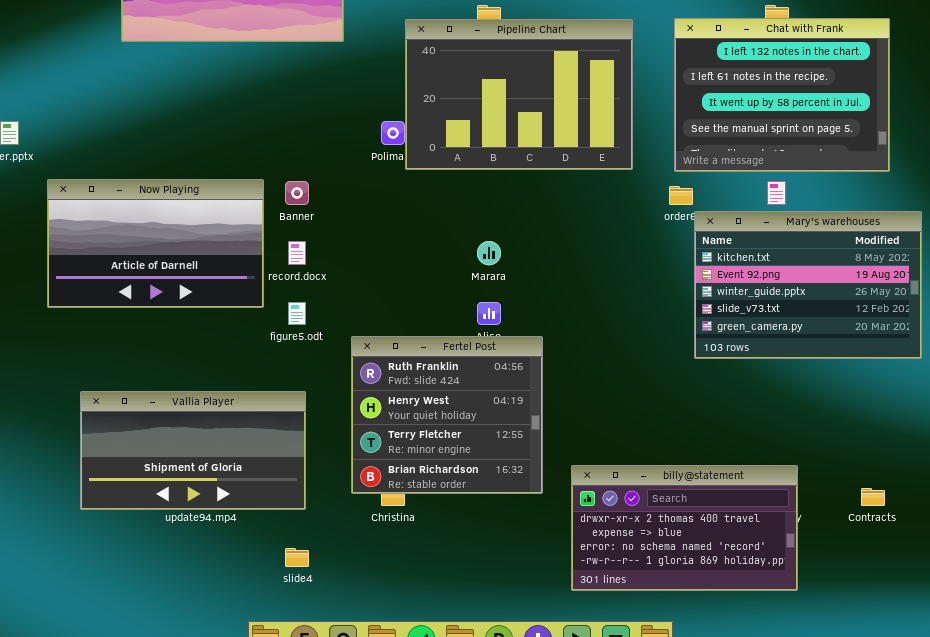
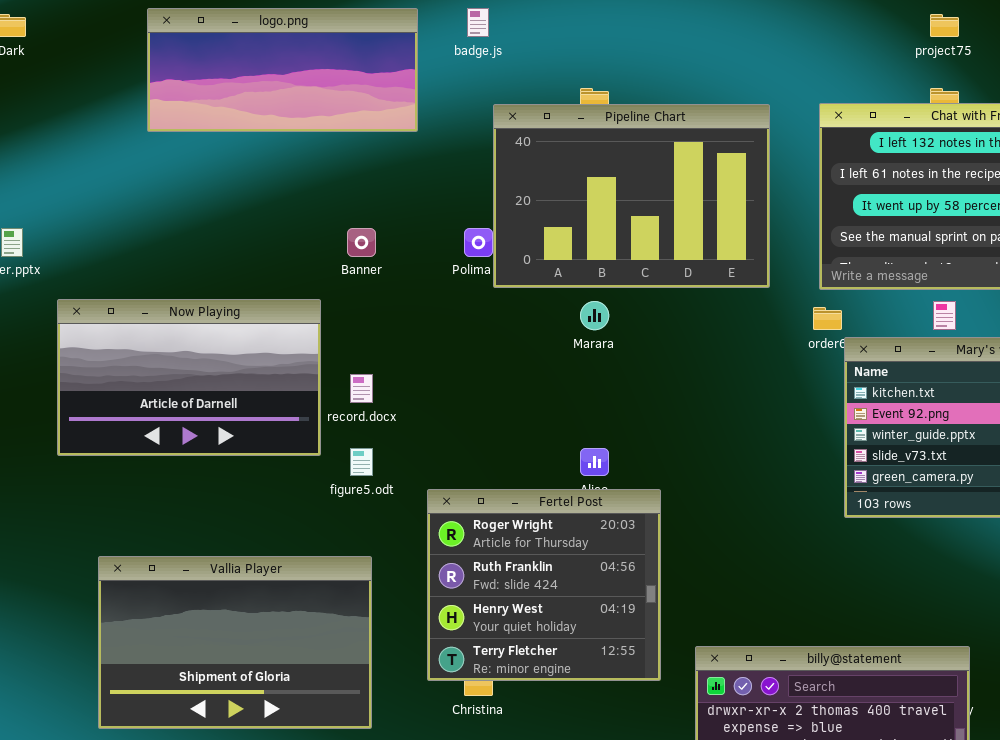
Banner: [285,181,309,205] -> [347,228,376,257], moved
Marara: [477,241,501,265] -> [580,301,609,330], moved
Fertel Post: [351,336,543,494] -> [427,489,661,681], scrolled up 1 row
Vallia Player: [80,391,306,510] -> [98,556,372,729], resized

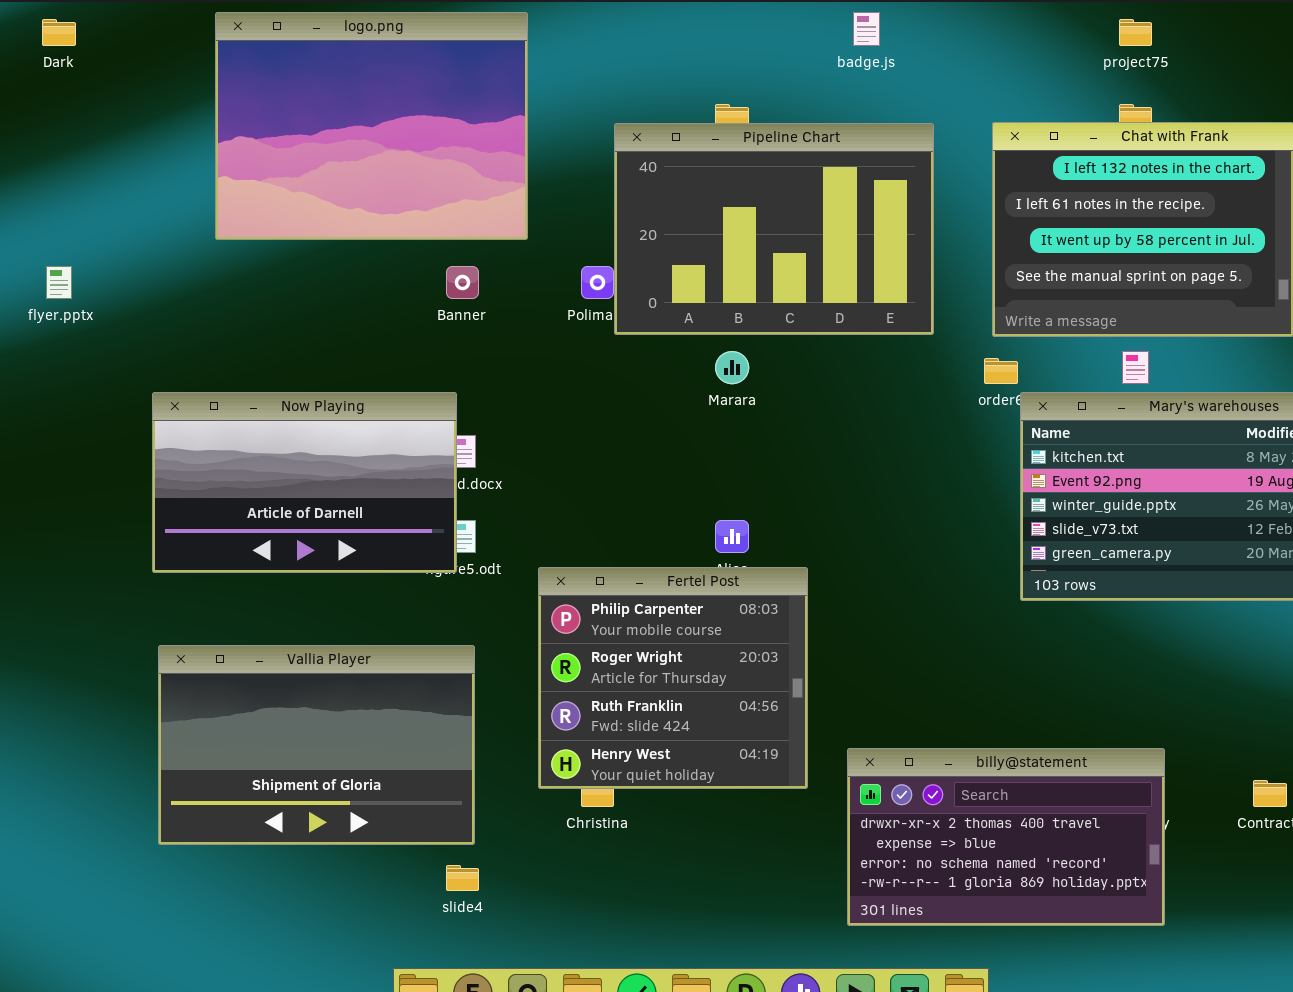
logo.png: [147,8,418,132] -> [215,12,528,240], resized
badge.js: [467,8,489,37] -> [853,12,880,46], moved
Now Playing: [57,299,321,456] -> [152,392,457,573], moved
Fertel Post: [427,489,661,681] -> [538,567,808,789], scrolled up 1 row

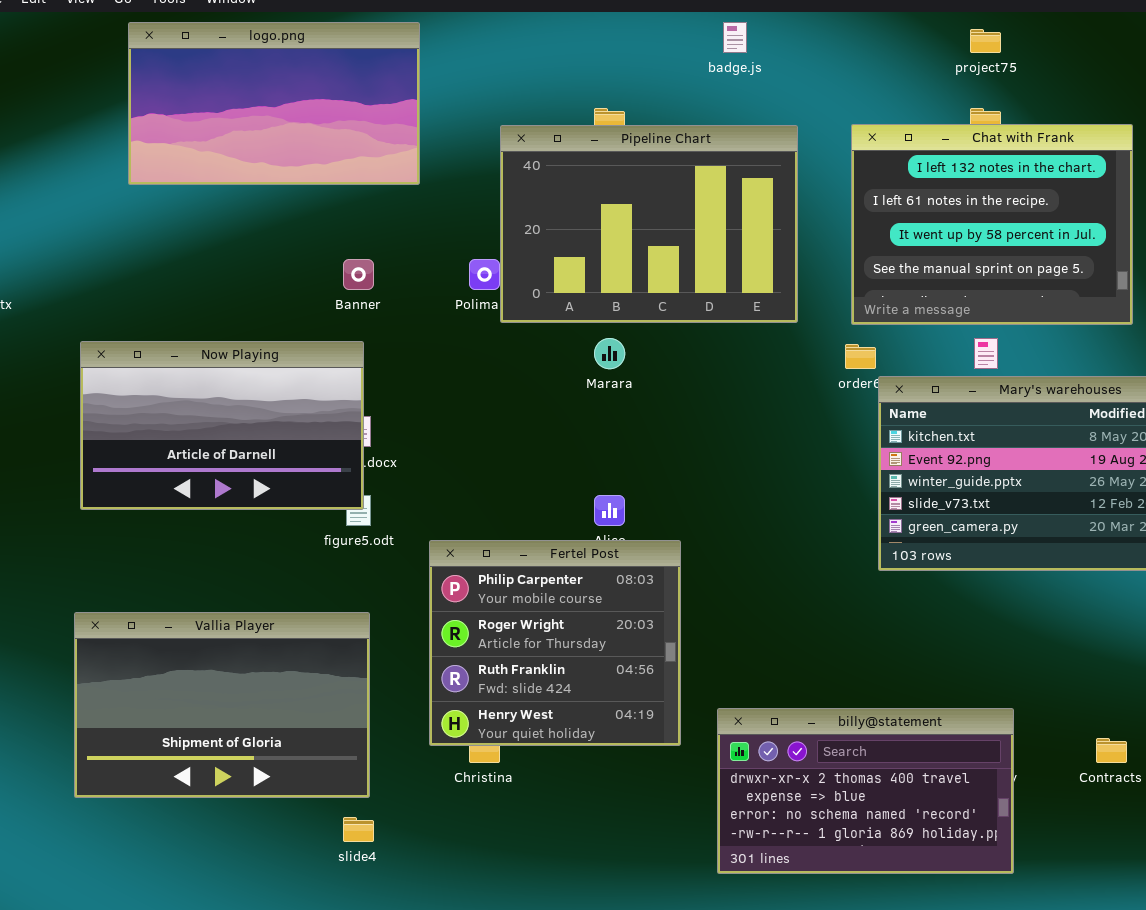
logo.png: [215,12,528,240] -> [128,22,420,185], resized
Now Playing: [152,392,457,573] -> [80,341,364,510], moved

